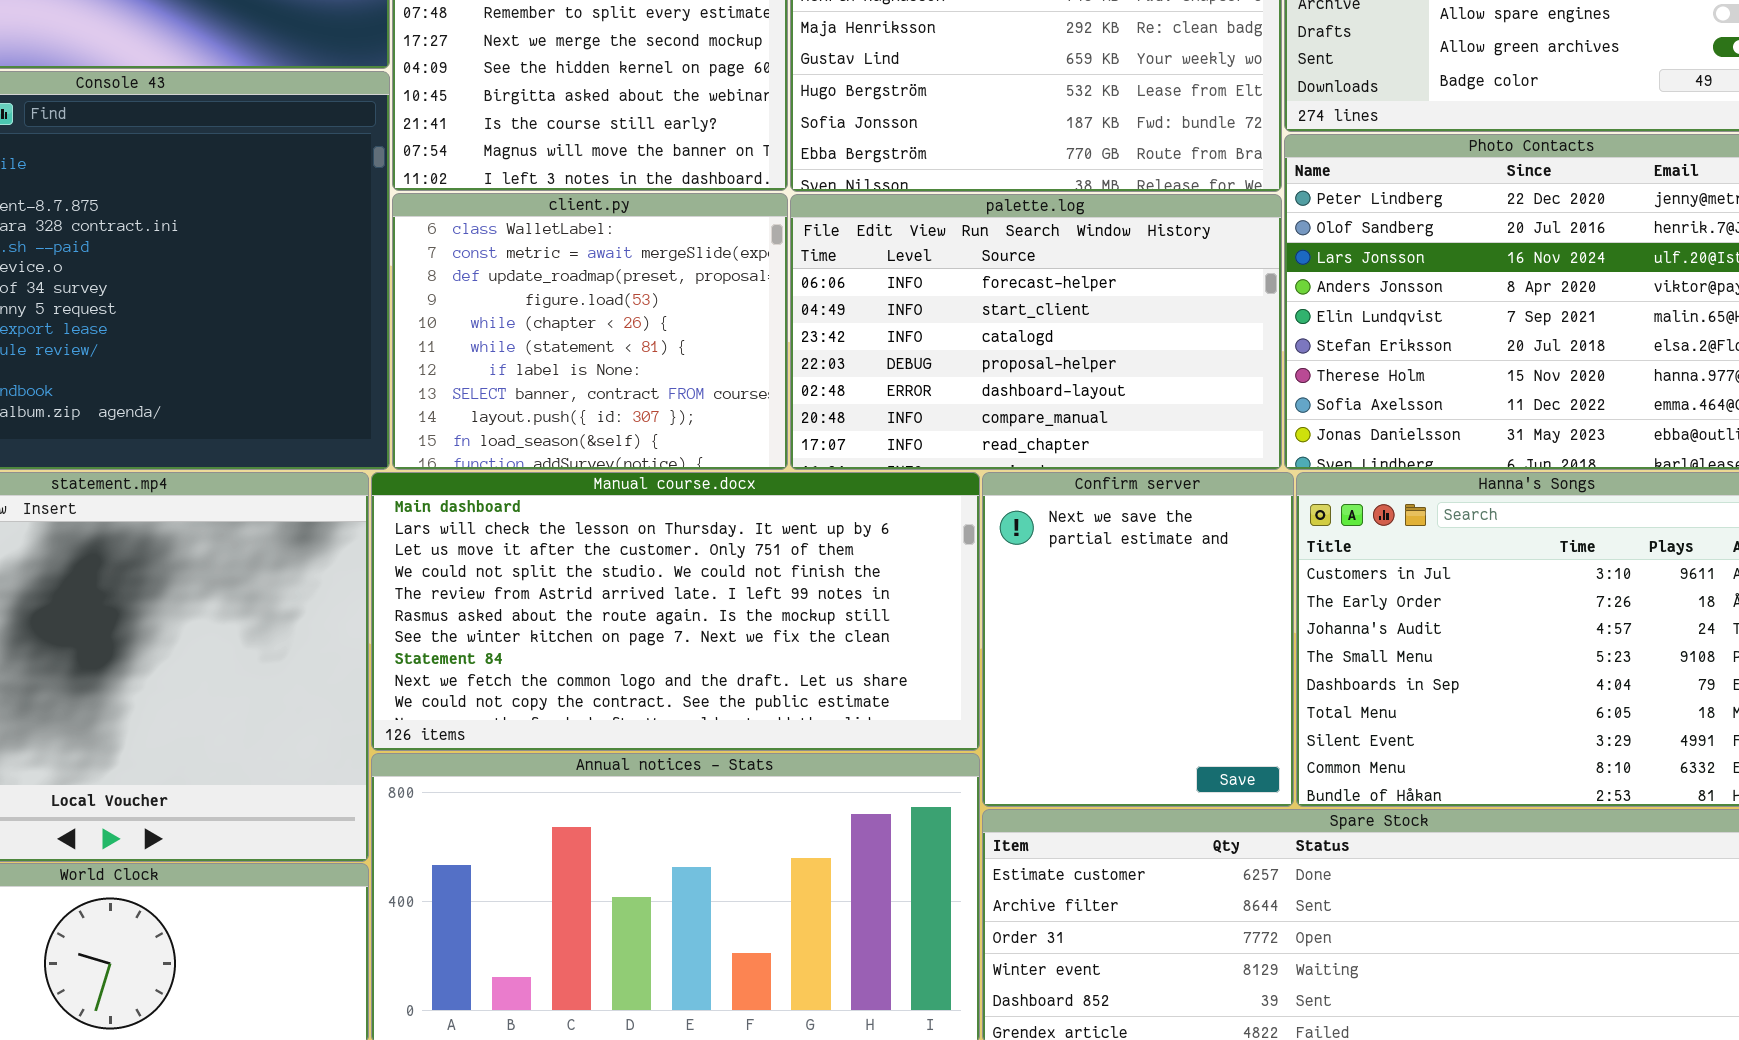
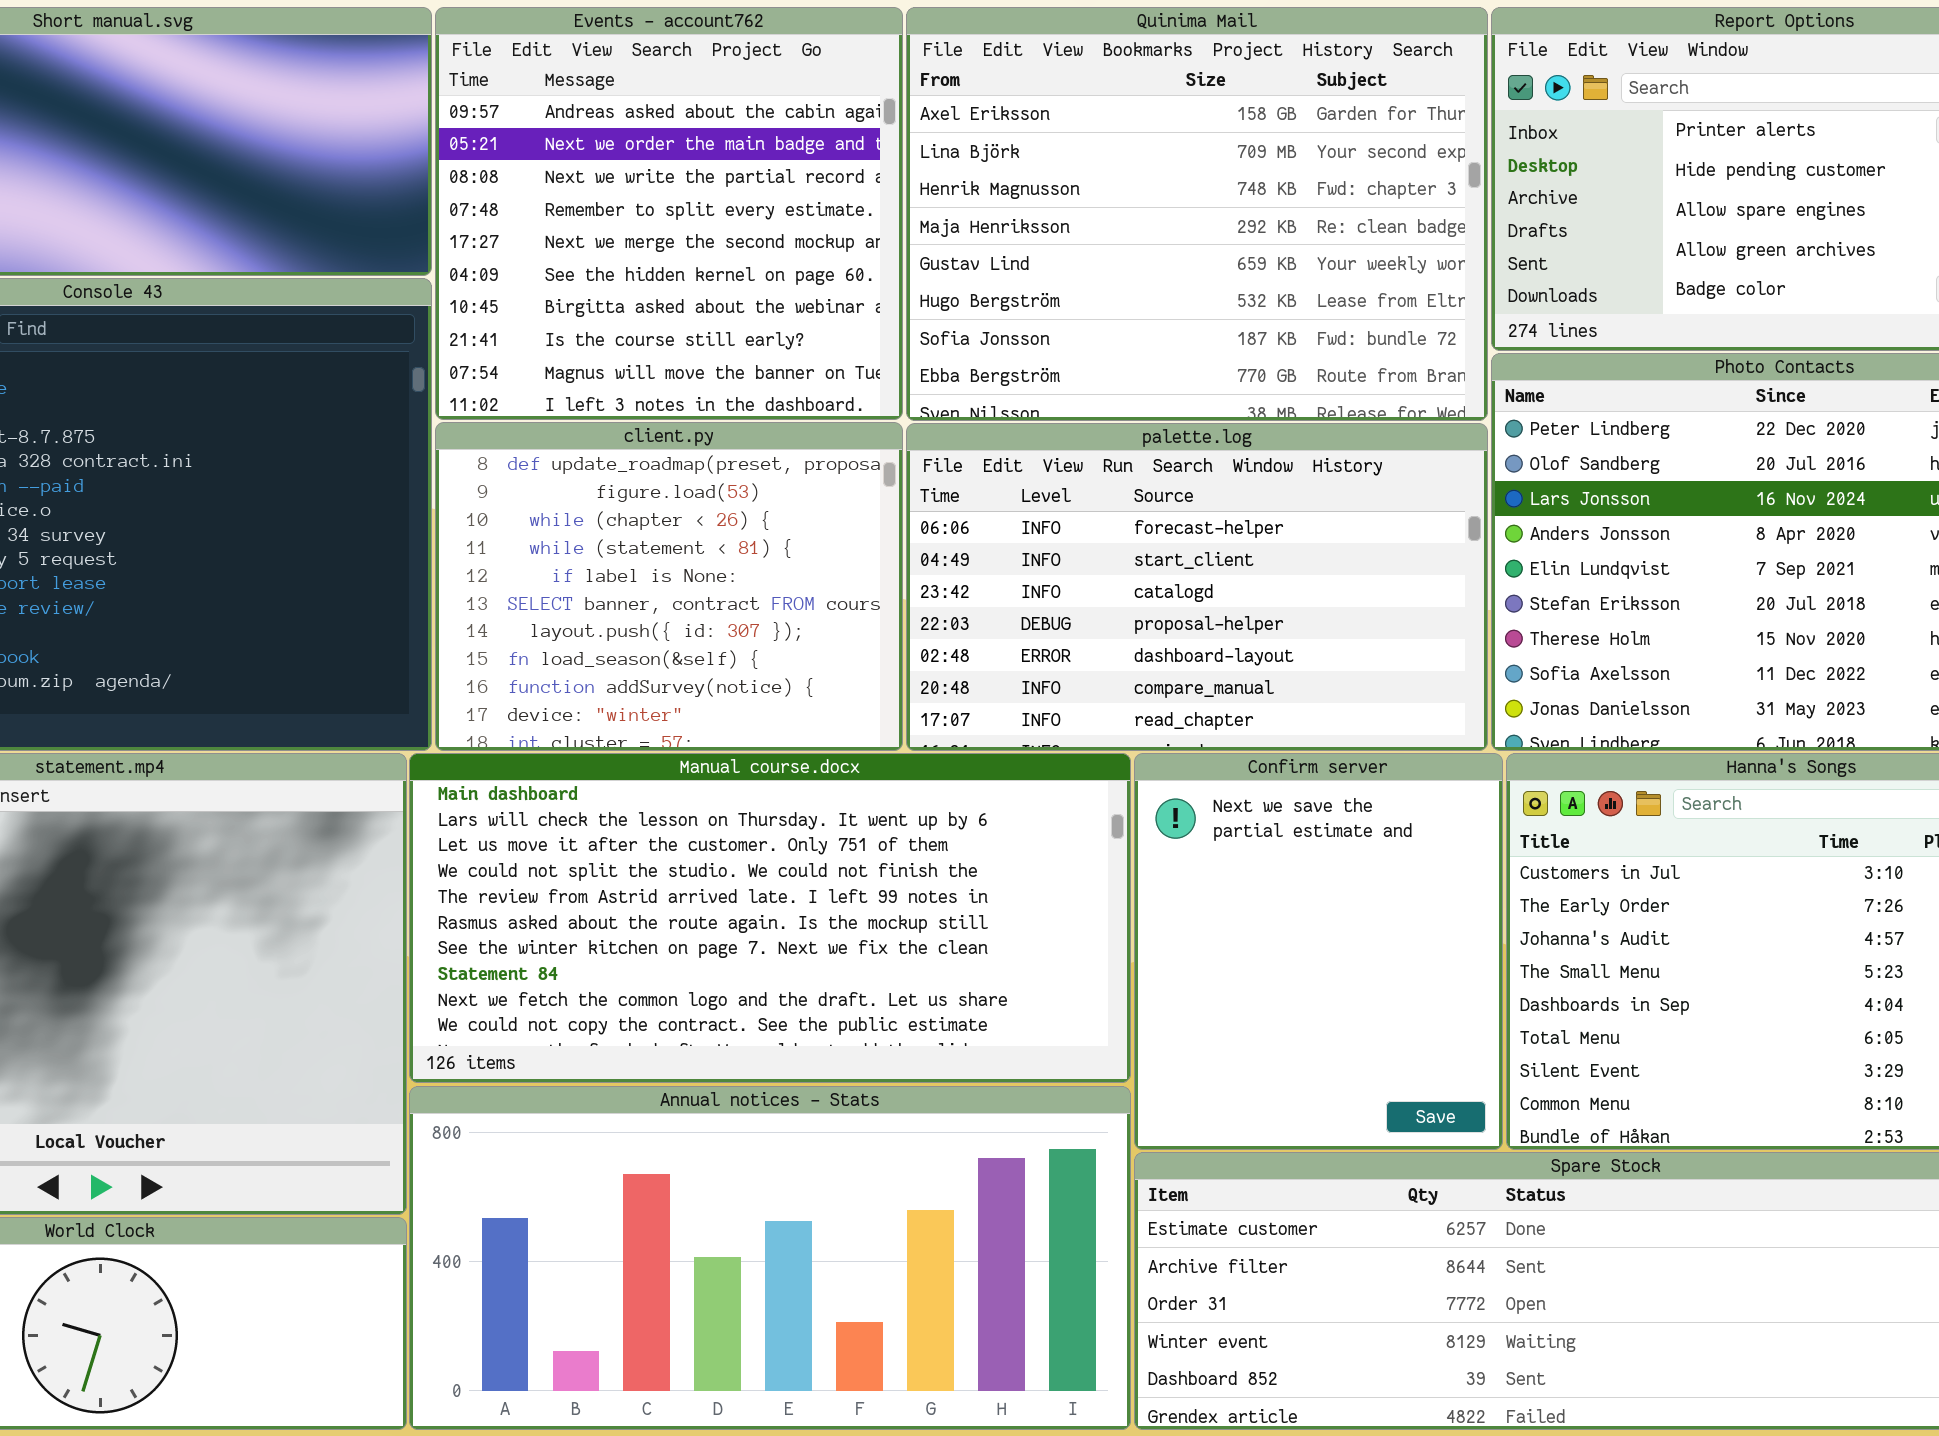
client.py: [392,193,788,470] -> [435,422,903,751], scrolled down 2 rows

